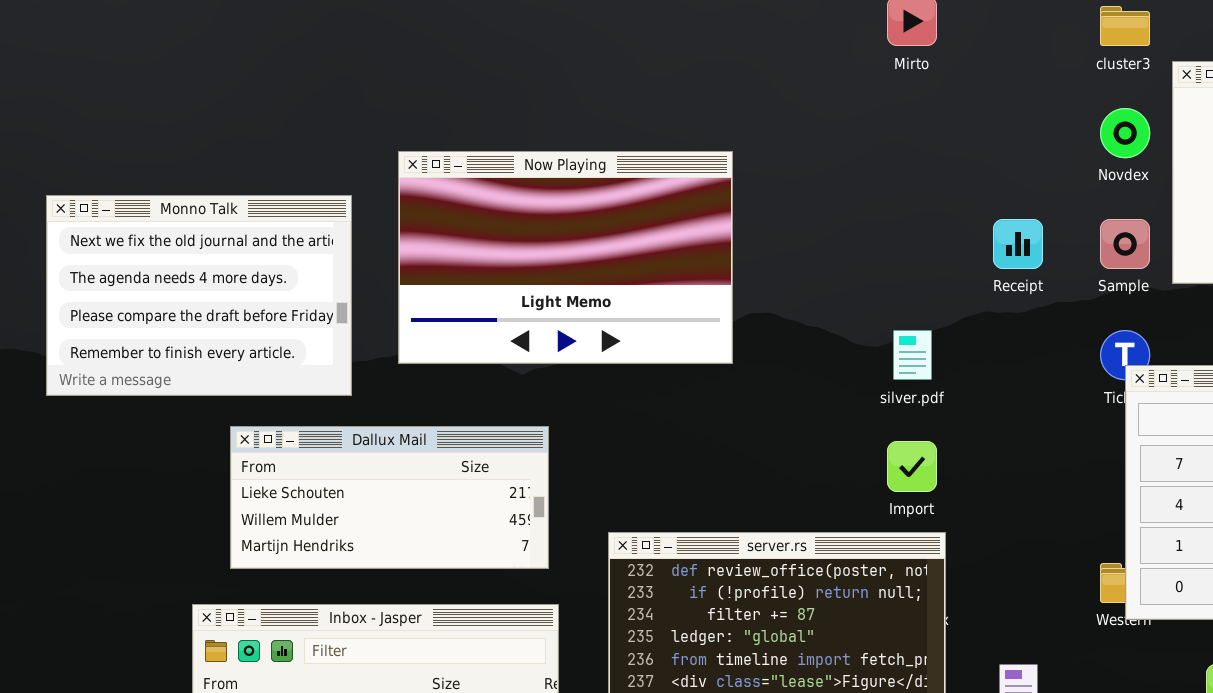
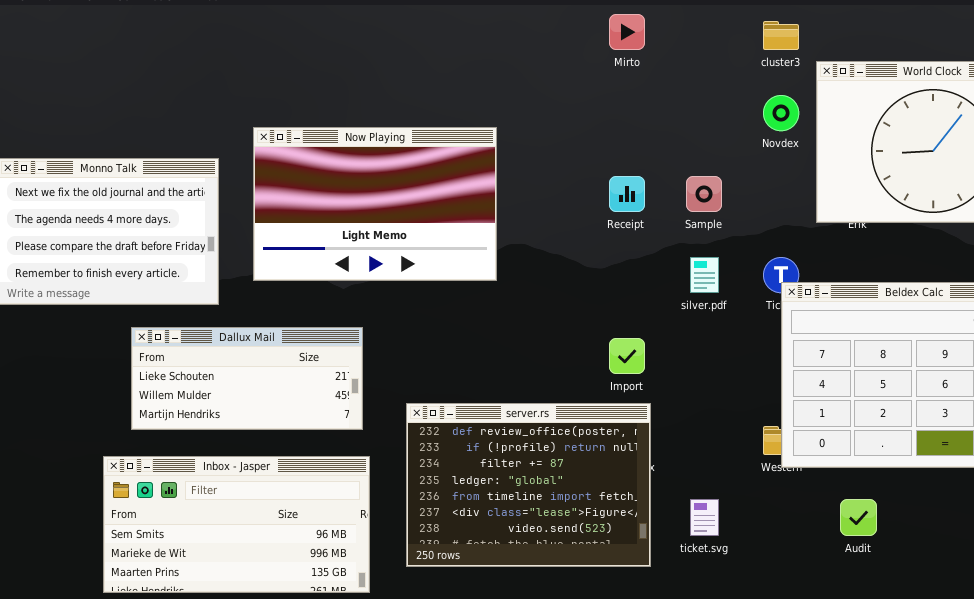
Receipt: [993,219,1043,269] -> [609,176,645,212], moved
Sample: [1100,219,1150,269] -> [686,176,722,212], moved
silver.pdf: [893,330,932,380] -> [690,257,719,293], moved

